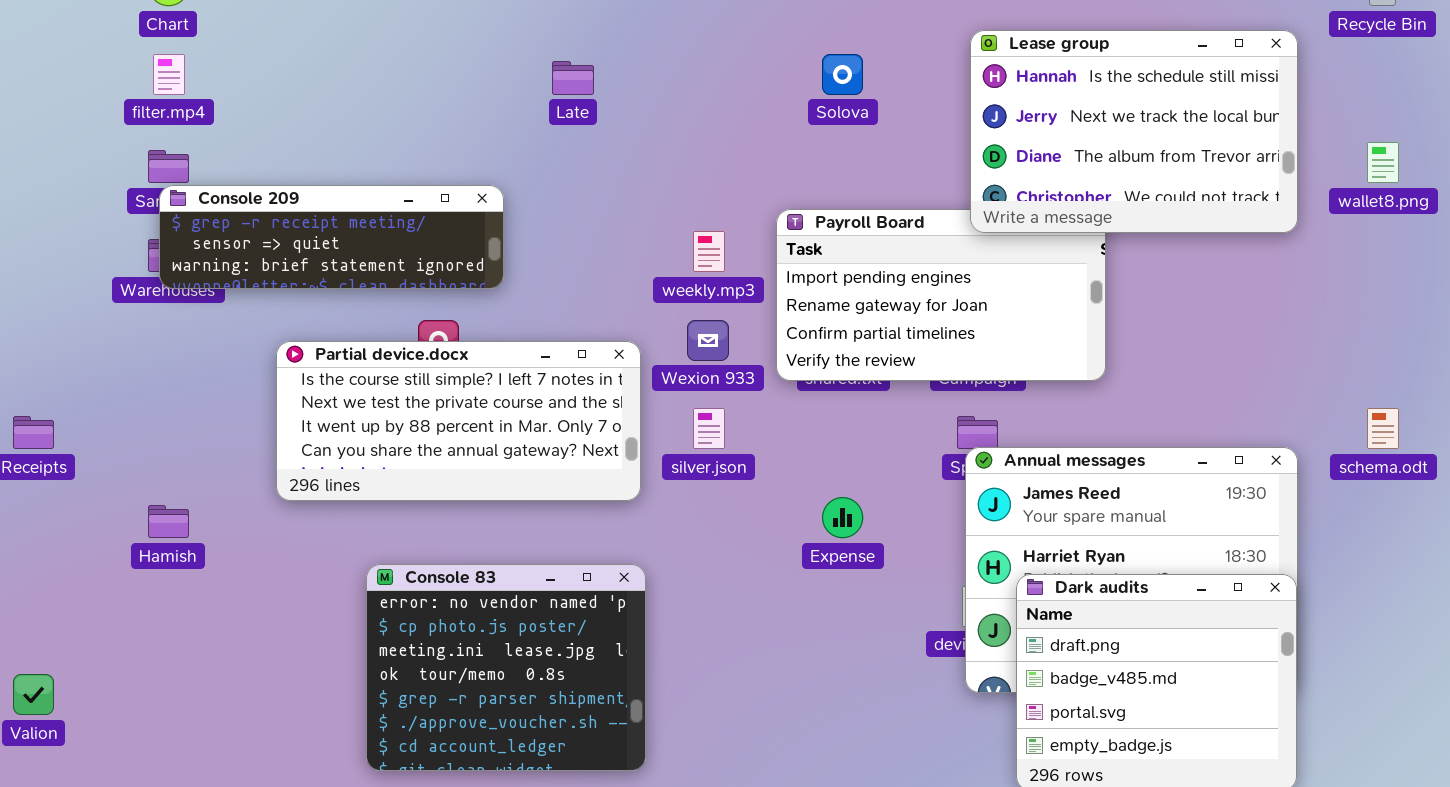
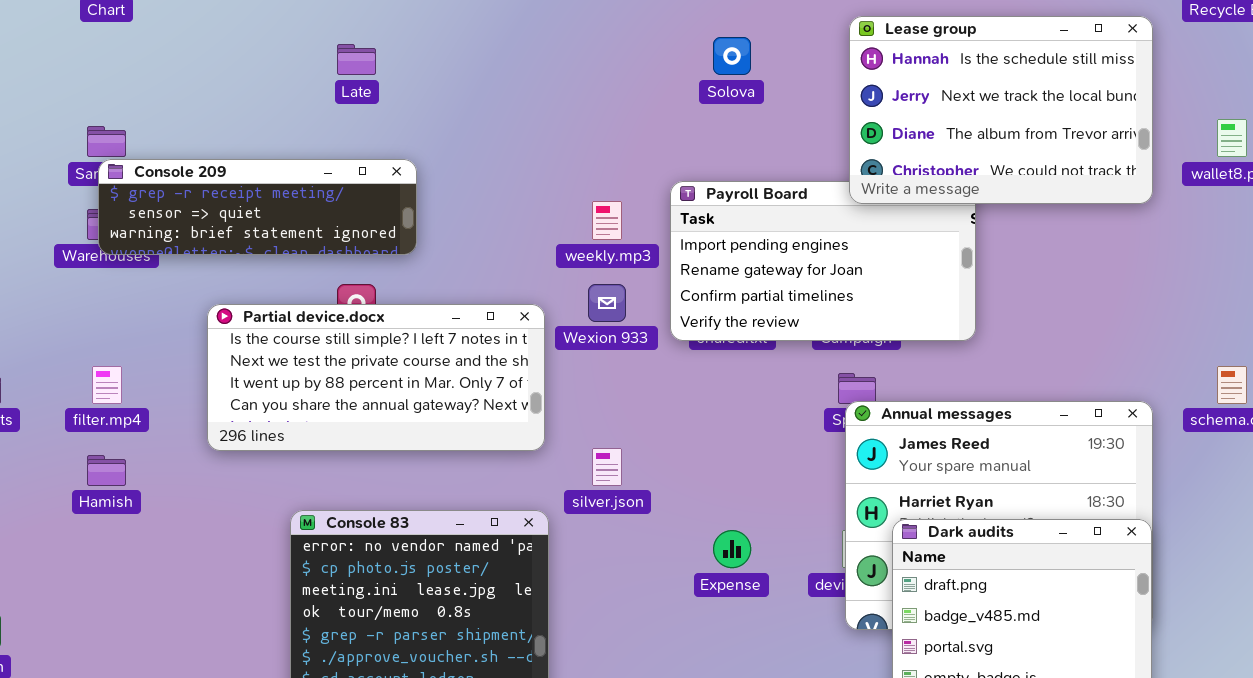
filter.mp4: [153,54,185,95] -> [92,366,122,404], moved
Late: [552,61,594,95] -> [337,44,376,75], moved
silver.json: [693,408,725,449] -> [592,448,622,486], moved
Expense: [822,497,863,538] -> [713,530,751,568], moved

